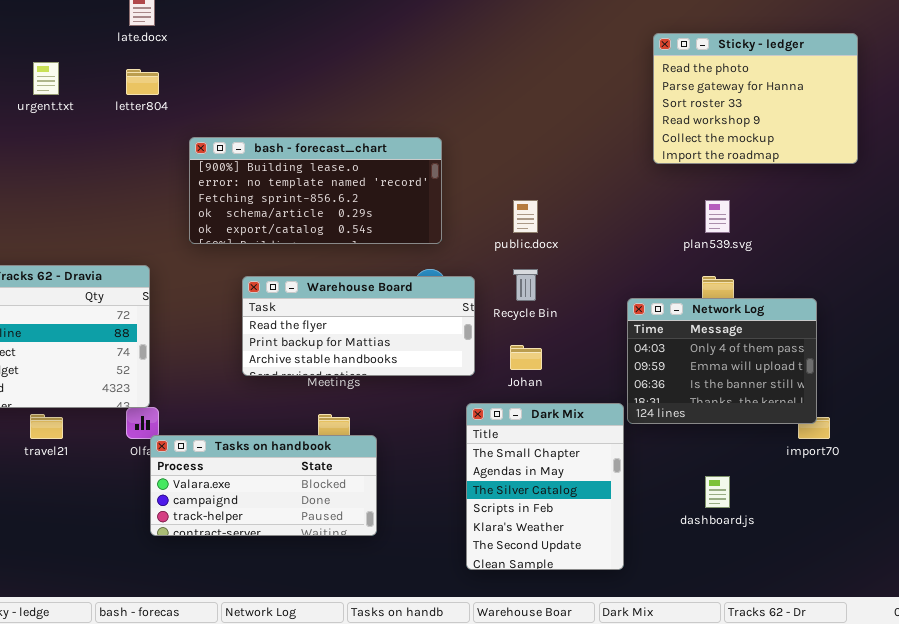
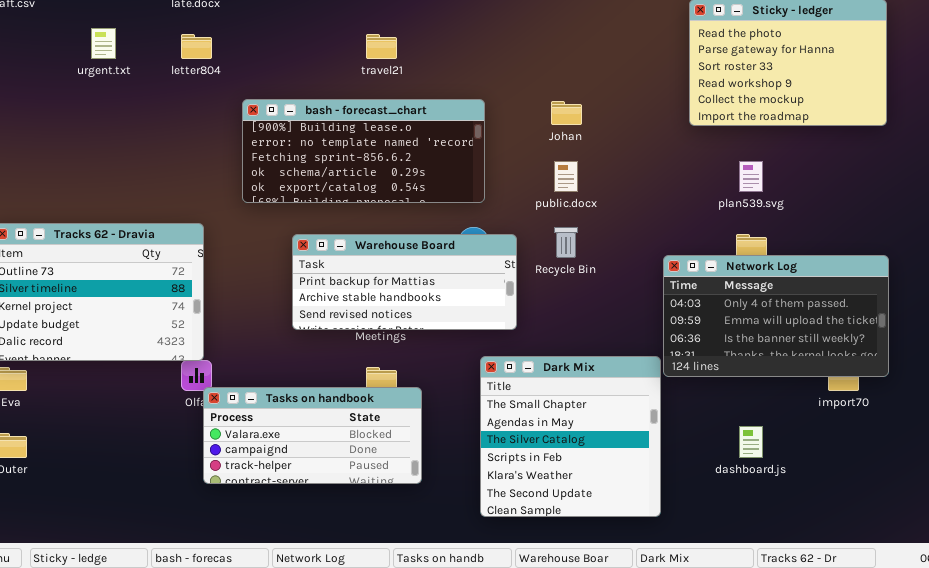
Warehouse Board: [242,276,475,376] -> [292,234,517,330], scrolled down 1 row
Network Log: [627,298,817,424] -> [663,255,889,377], resized
Johan: [510,345,542,370] -> [551,101,582,125], moved
Dark Mix: [466,403,624,570] -> [480,356,661,517], resized
travel21: [30,414,63,439] -> [366,34,397,59], moved

